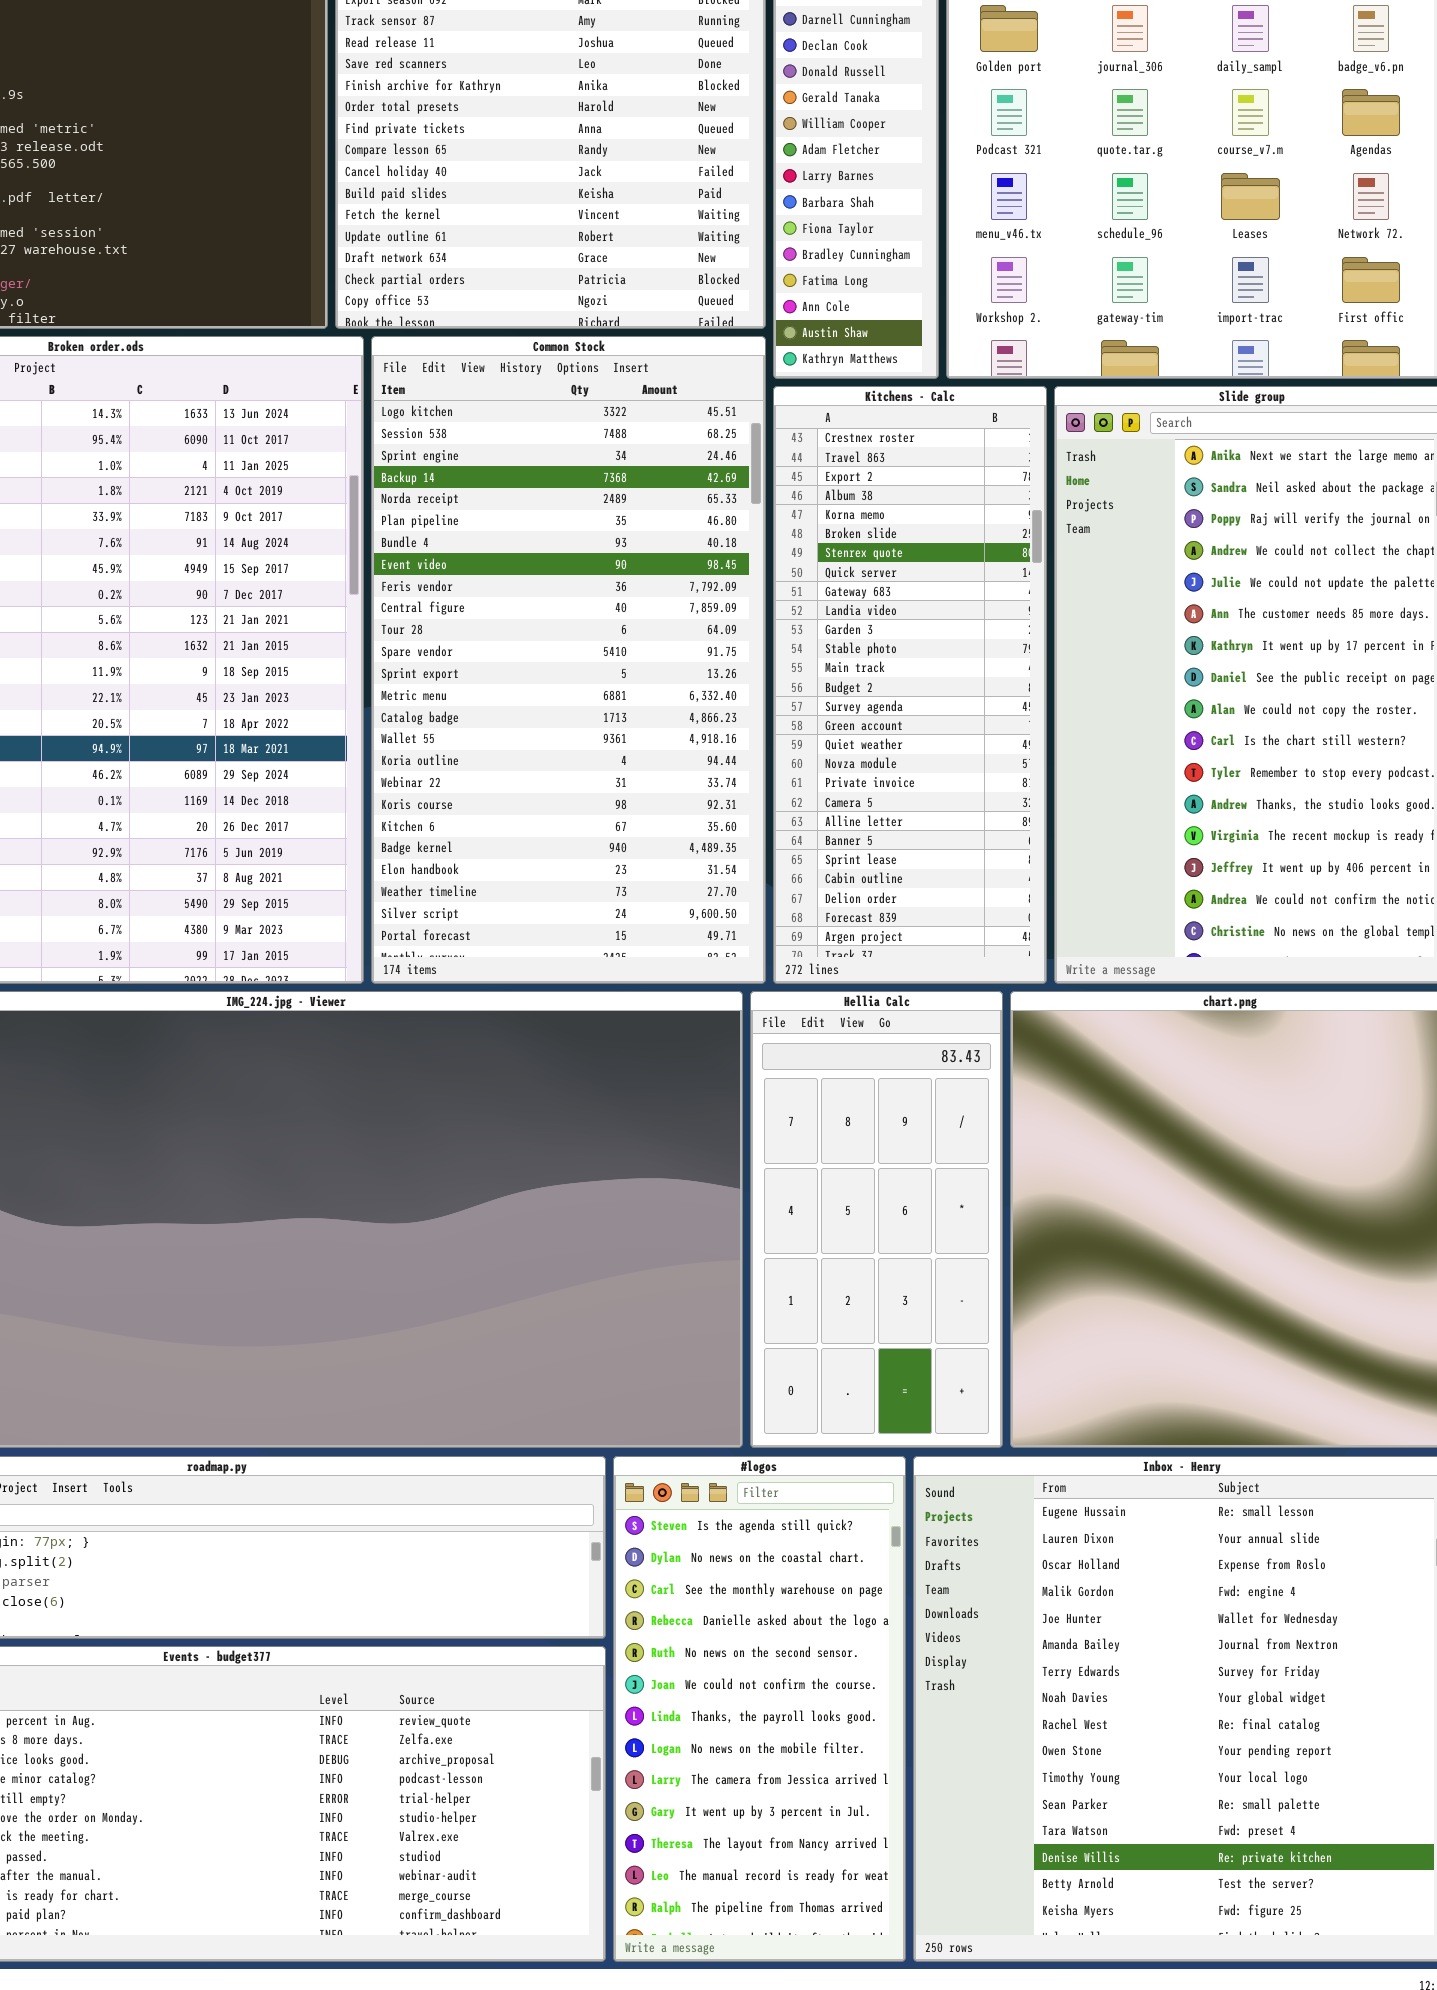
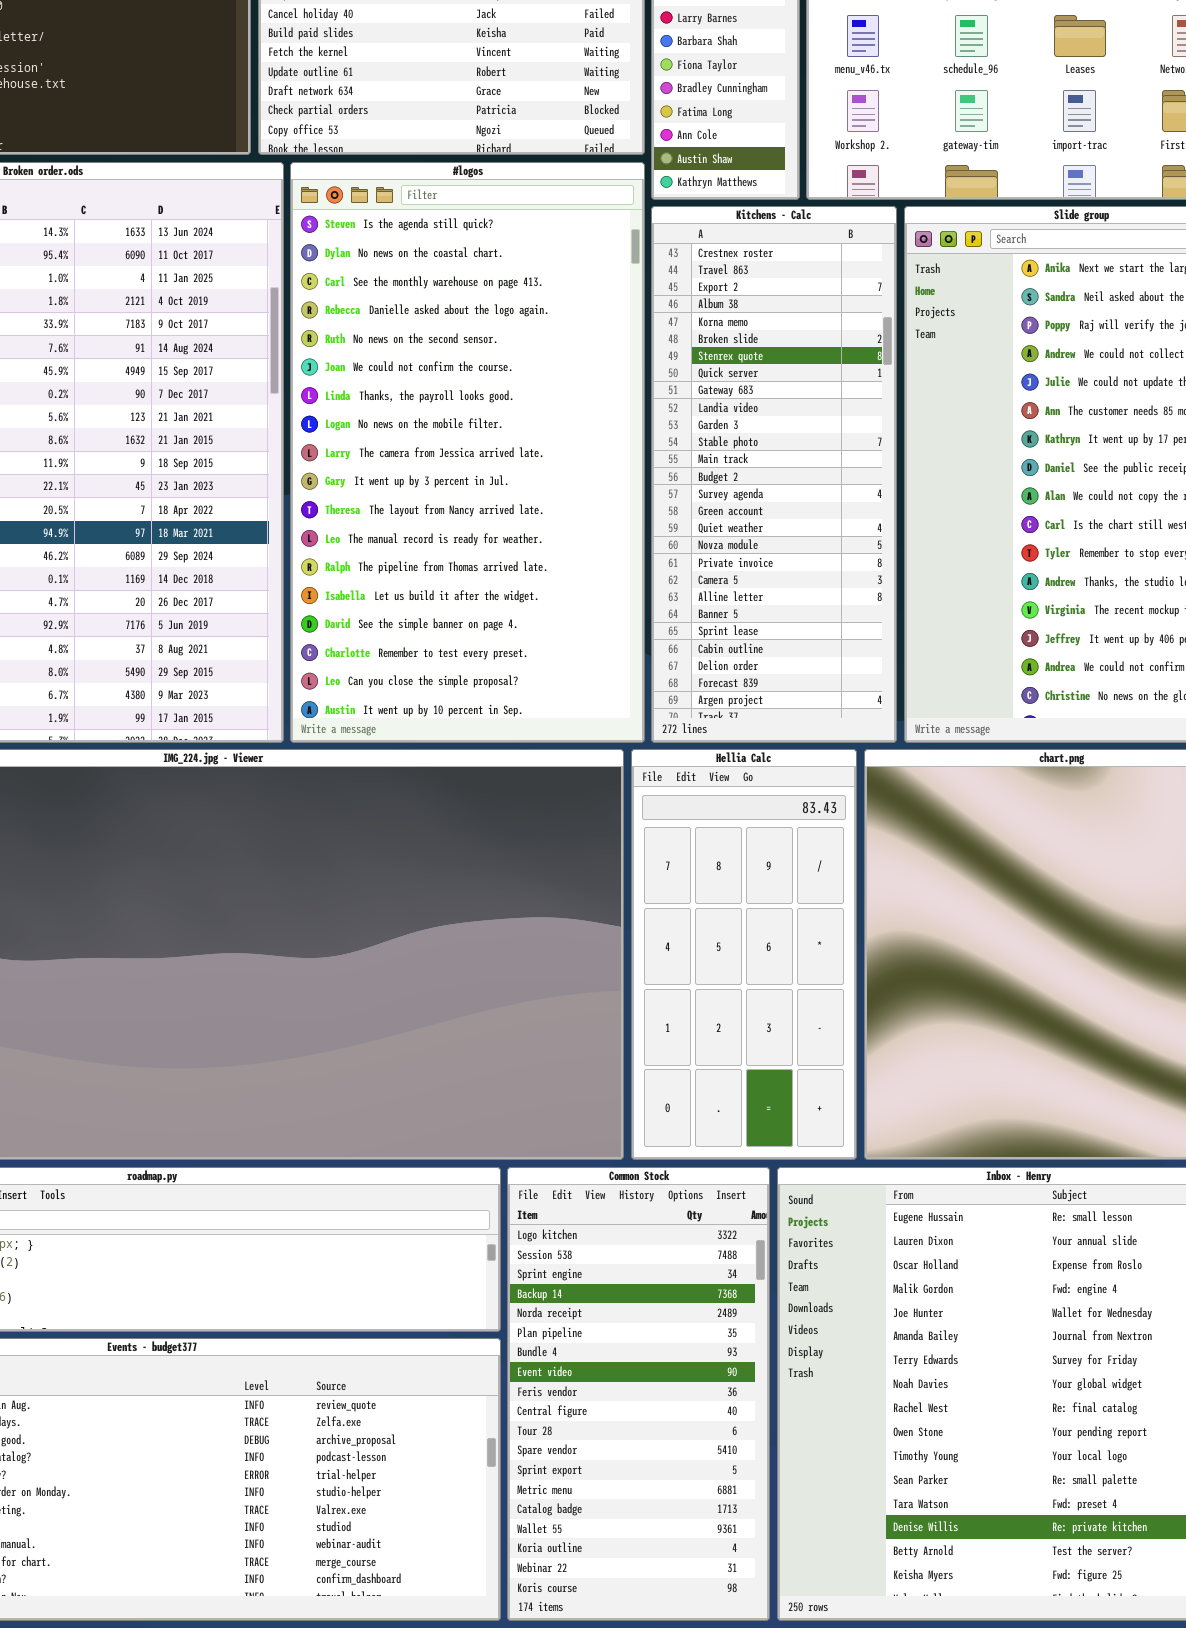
Common Stock: [371,336,766,984] -> [507,1167,770,1621], moved, resized
#logos: [613,1456,906,1962] -> [290,162,645,743], moved, resized

